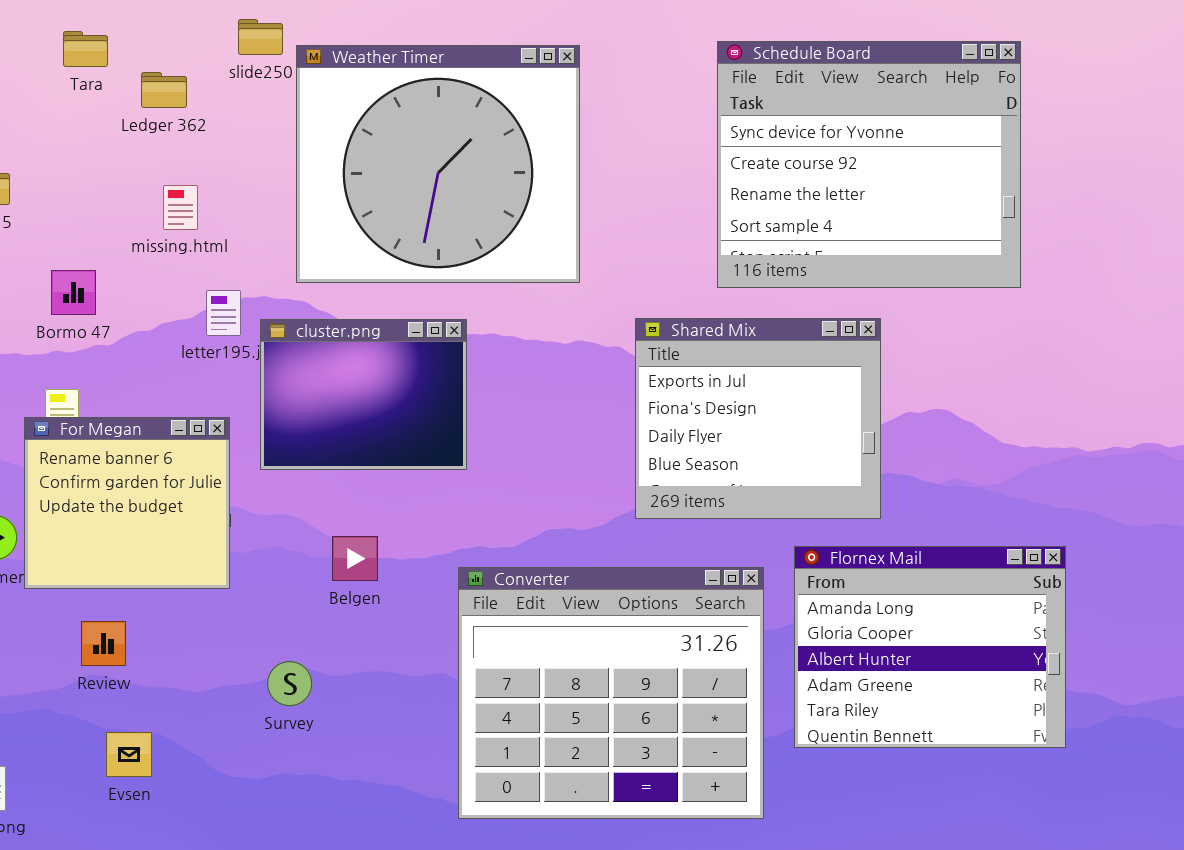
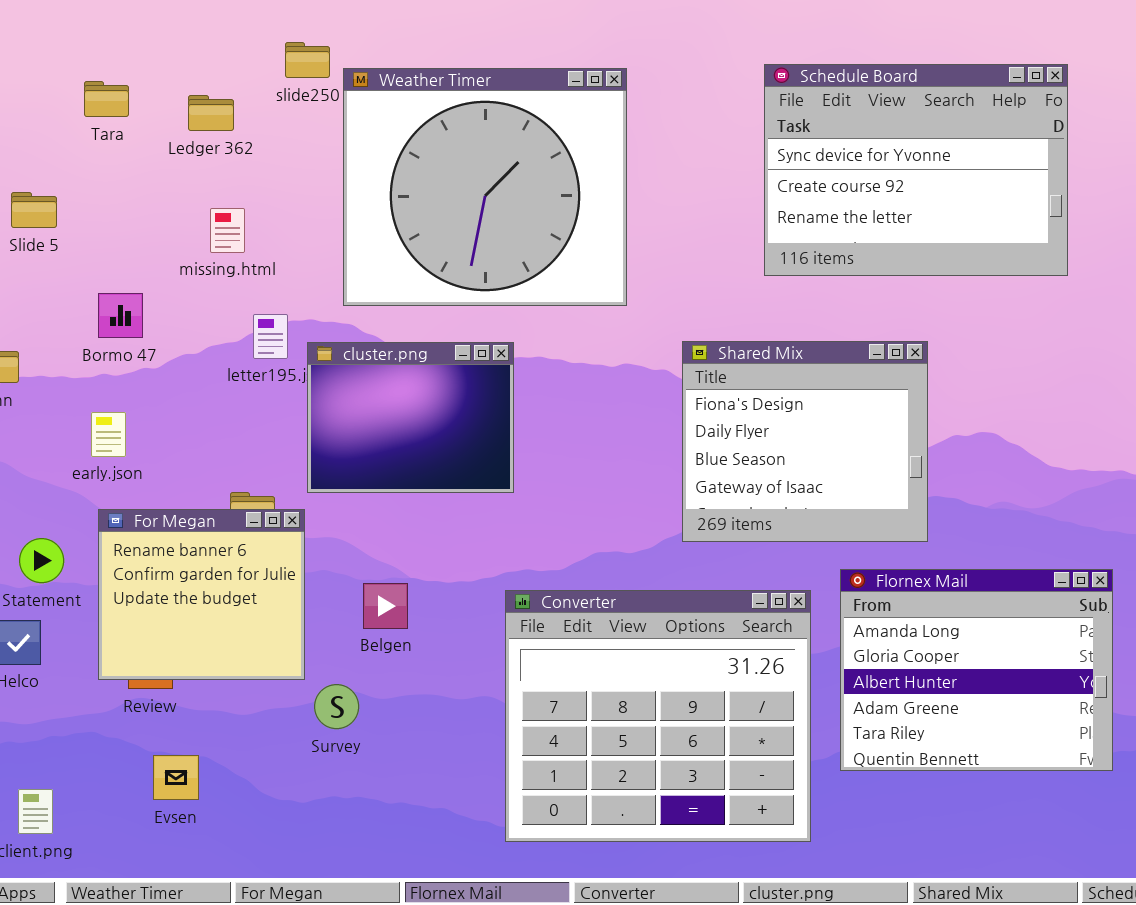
Tara: [63,31,108,67] -> [84,81,129,117], moved
Schedule Board: [717,41,1021,288] -> [764,64,1068,276], resized
Shared Mix: [635,318,881,519] -> [682,341,928,542], scrolled down 1 row
For Megan: [24,417,230,589] -> [98,509,305,680], moved
Belgen: [332,536,378,581] -> [363,583,408,629], moved

